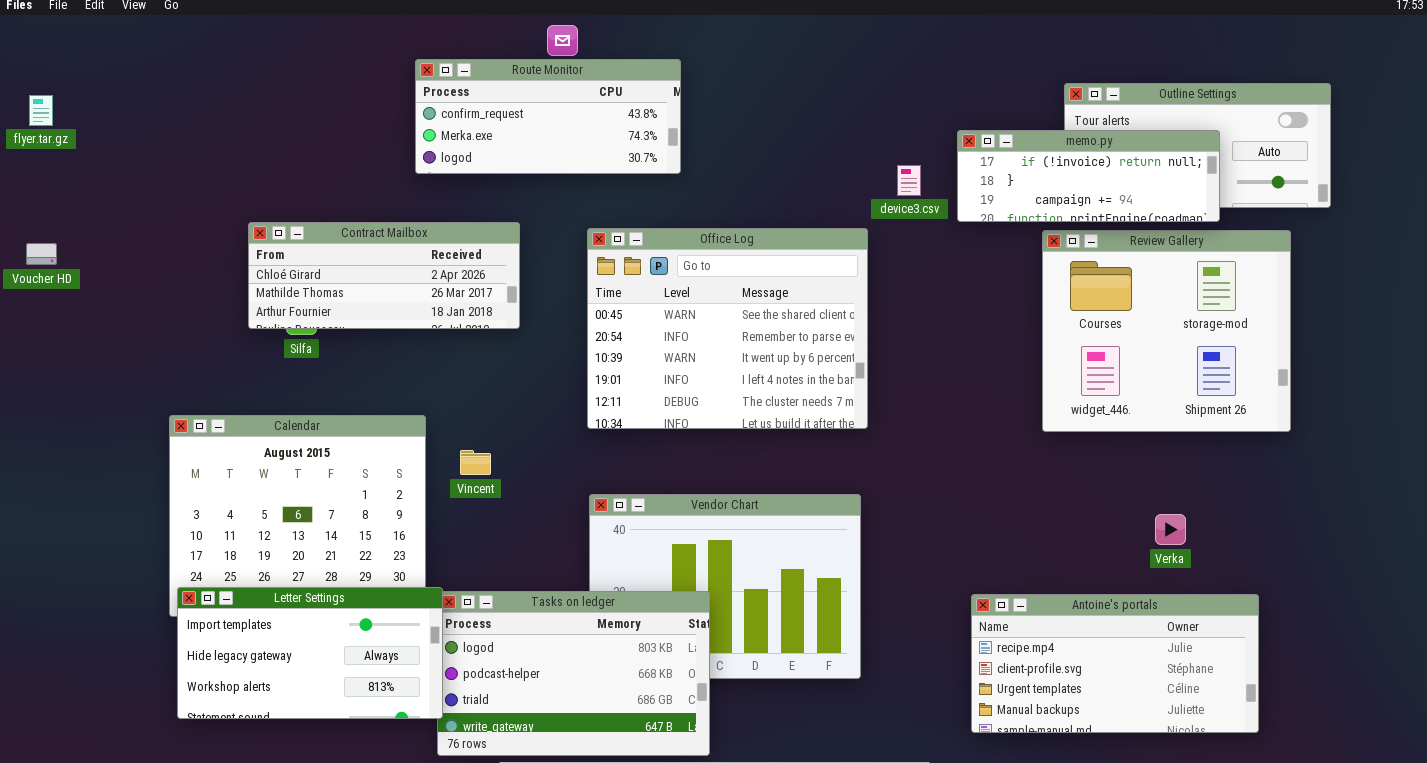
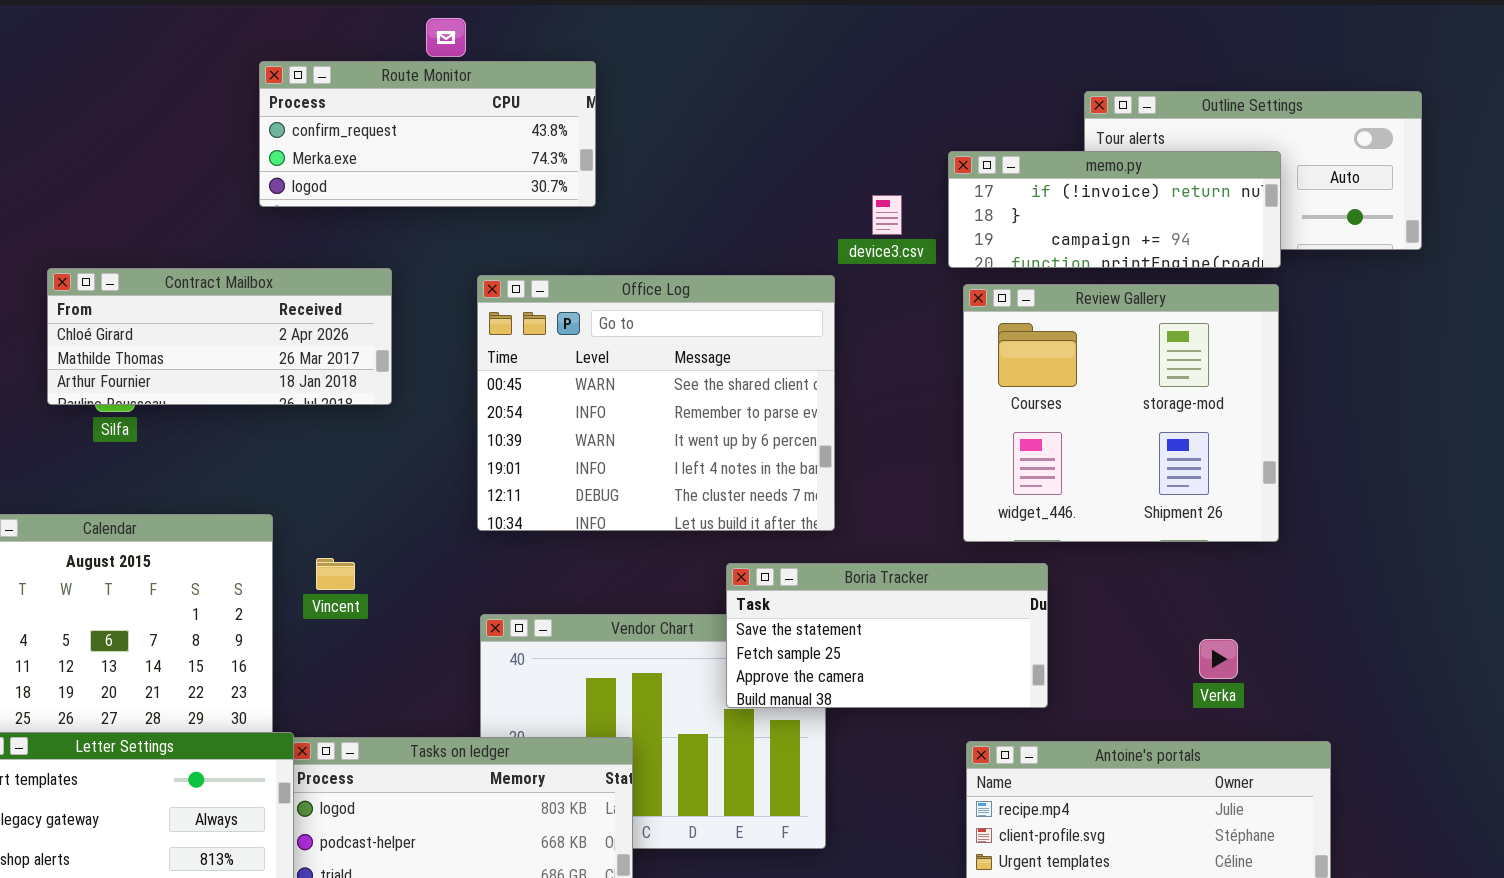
Review Gallery: [1042,230,1291,432] -> [963,284,1279,542], moved
Boria Tracker: none -> [726,563,1048,708], opened

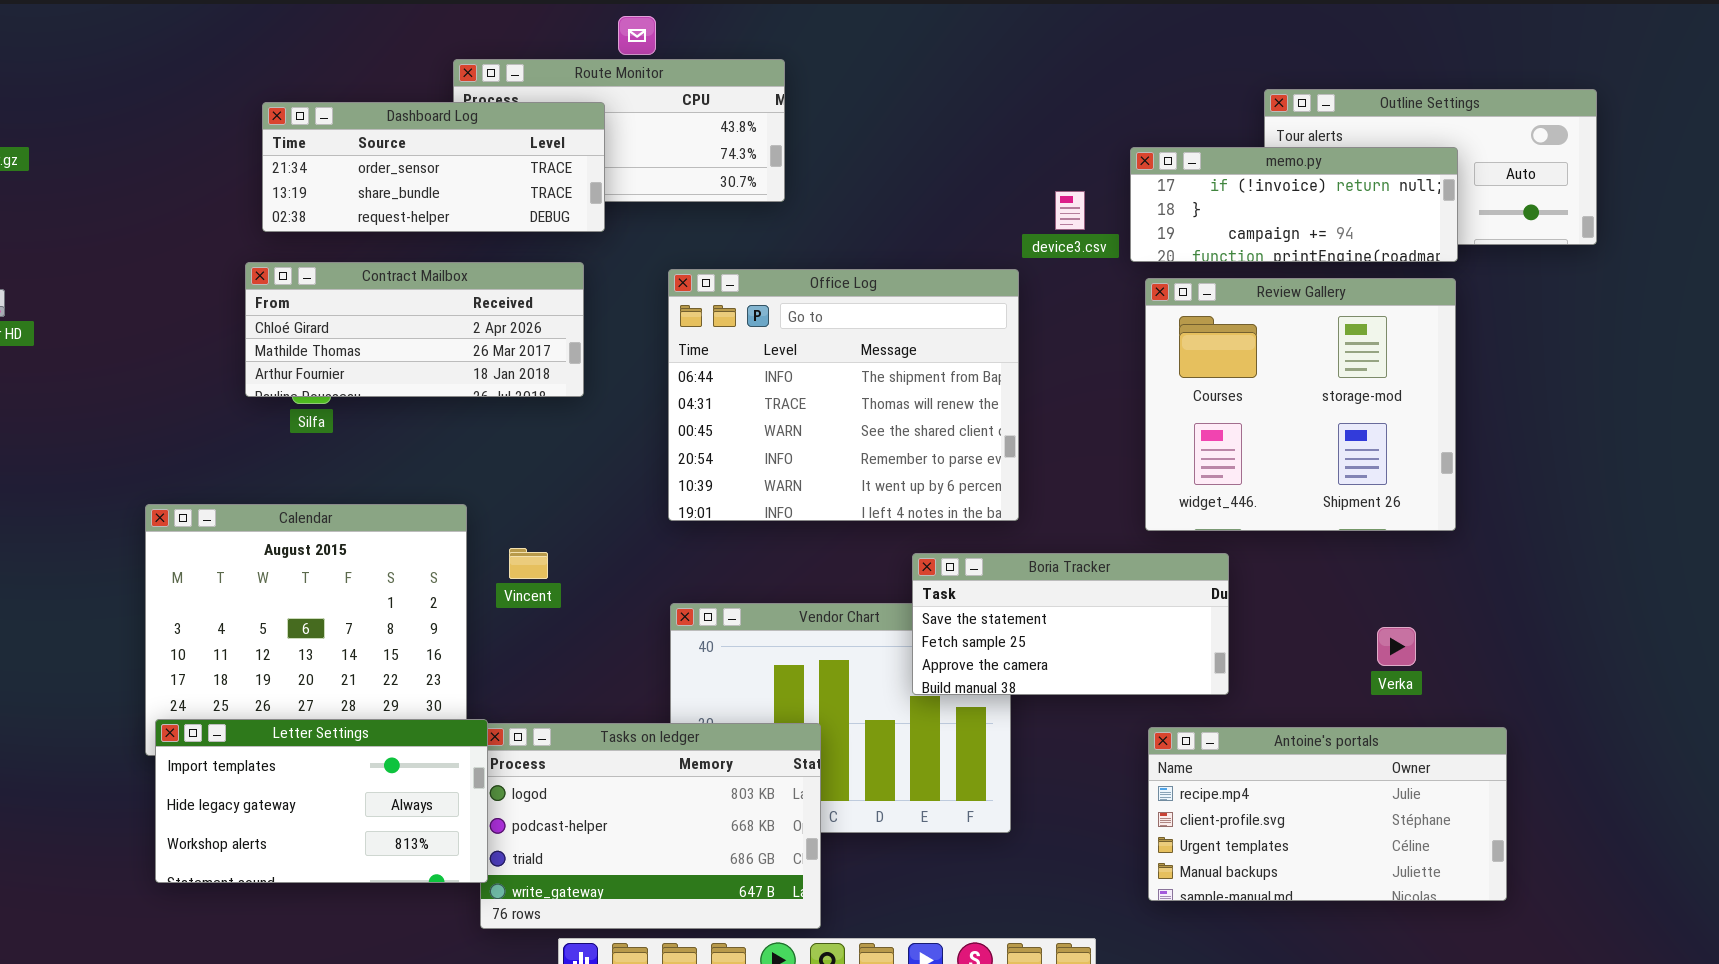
Dashboard Log: none -> [262,102,605,232], opened
Office Log: [477,275,835,531] -> [668,269,1019,521], scrolled up 2 rows

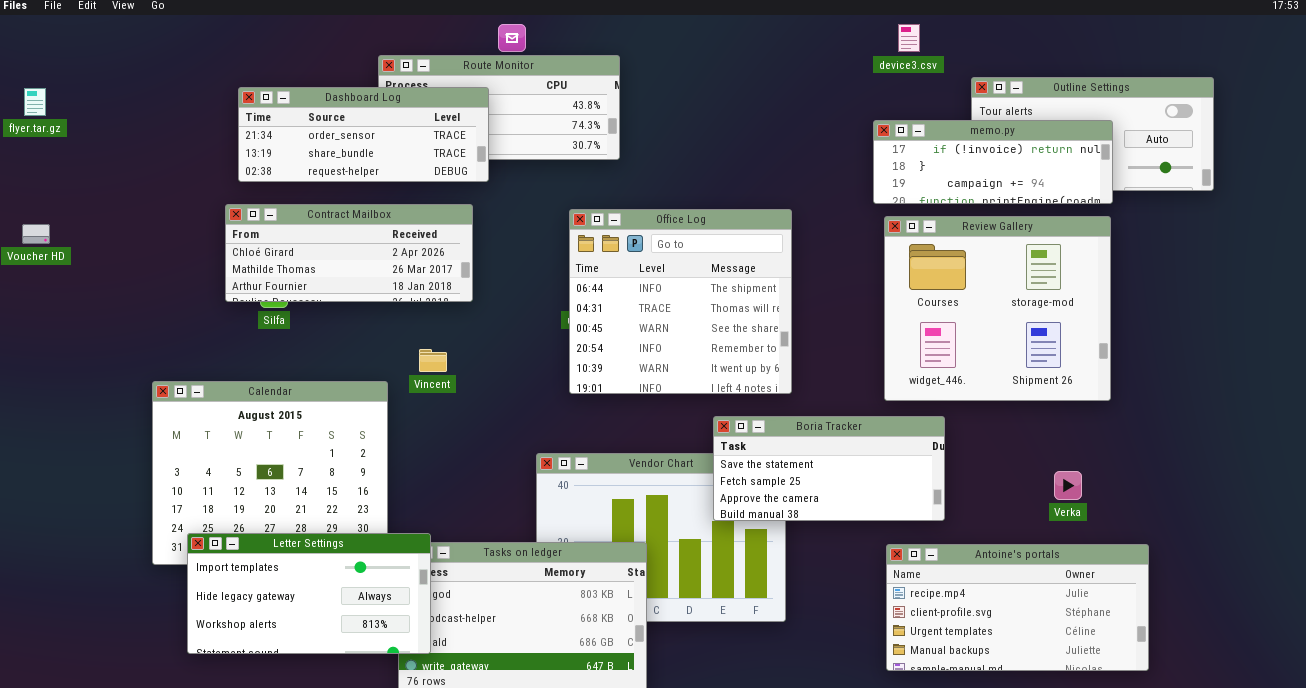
device3.csv: [1055,191,1085,230] -> [898,24,920,52], moved
Office Log: [668,269,1019,521] -> [569,209,792,394], resized
Vincent: [509,548,548,579] -> [419,349,447,372], moved
Letter Settings: [155,719,488,883] -> [187,533,431,654], moved

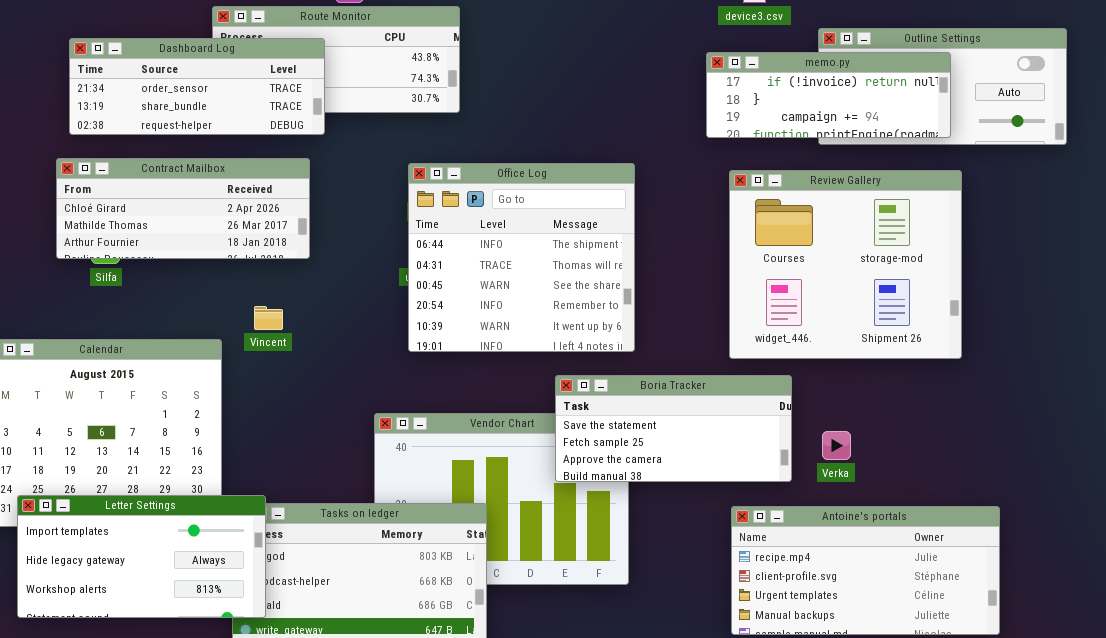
memo.py: [873,120,1113,204] -> [706,52,951,138], moved
Verka: [1054,471,1082,500] -> [822,431,851,460], moved

